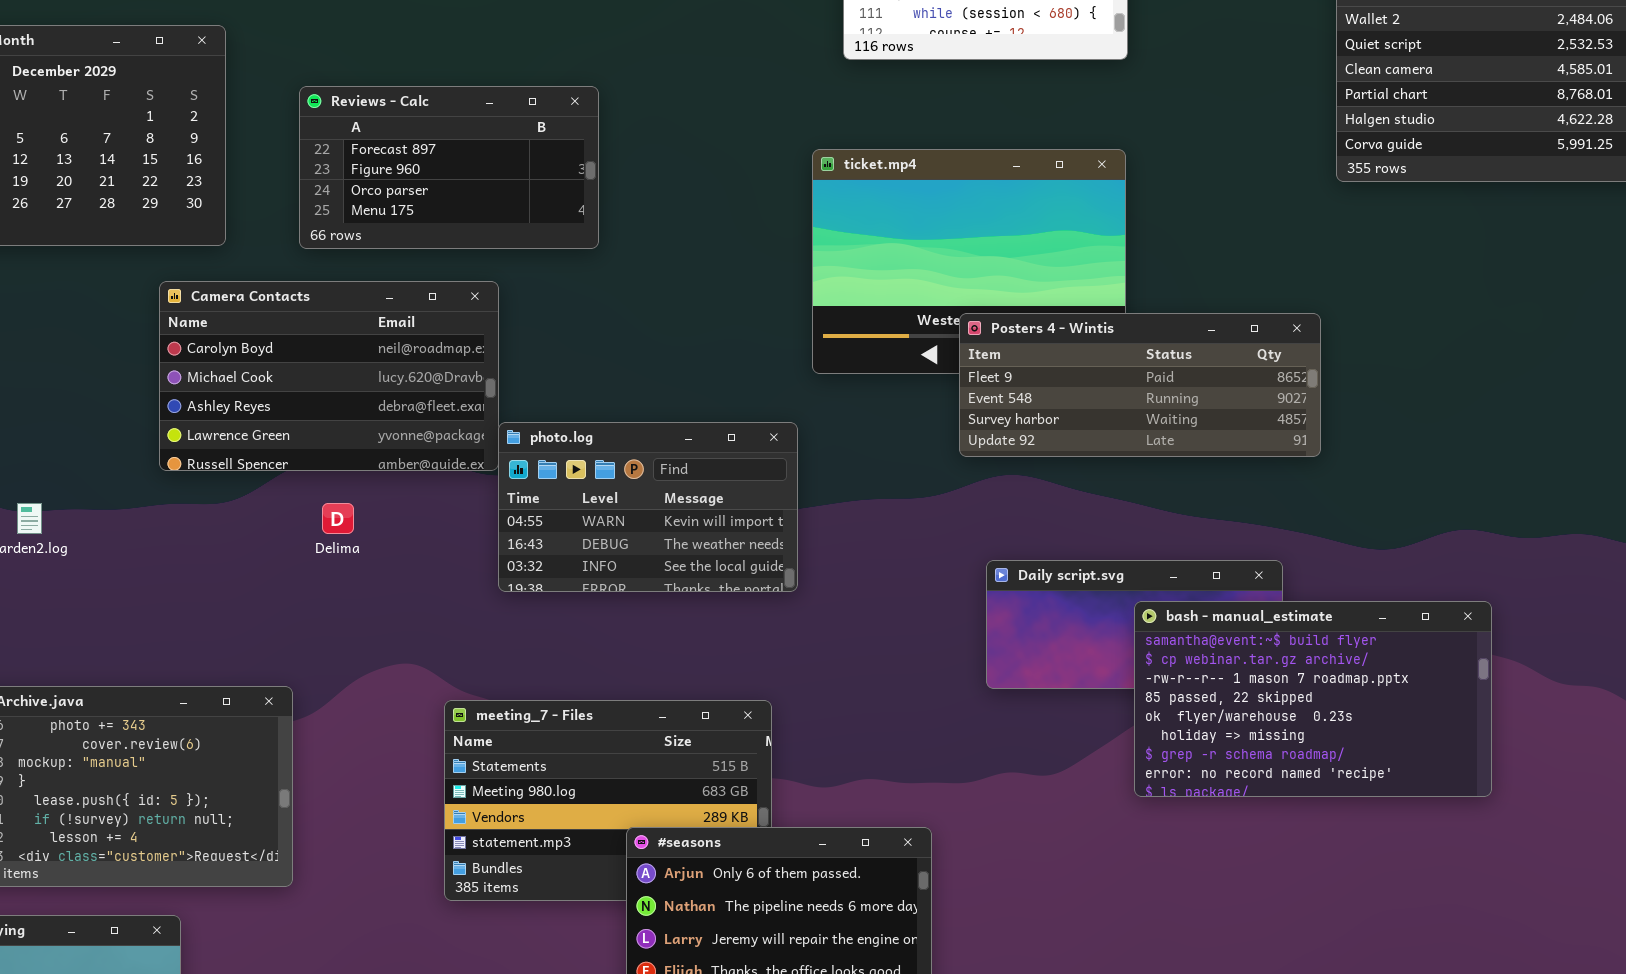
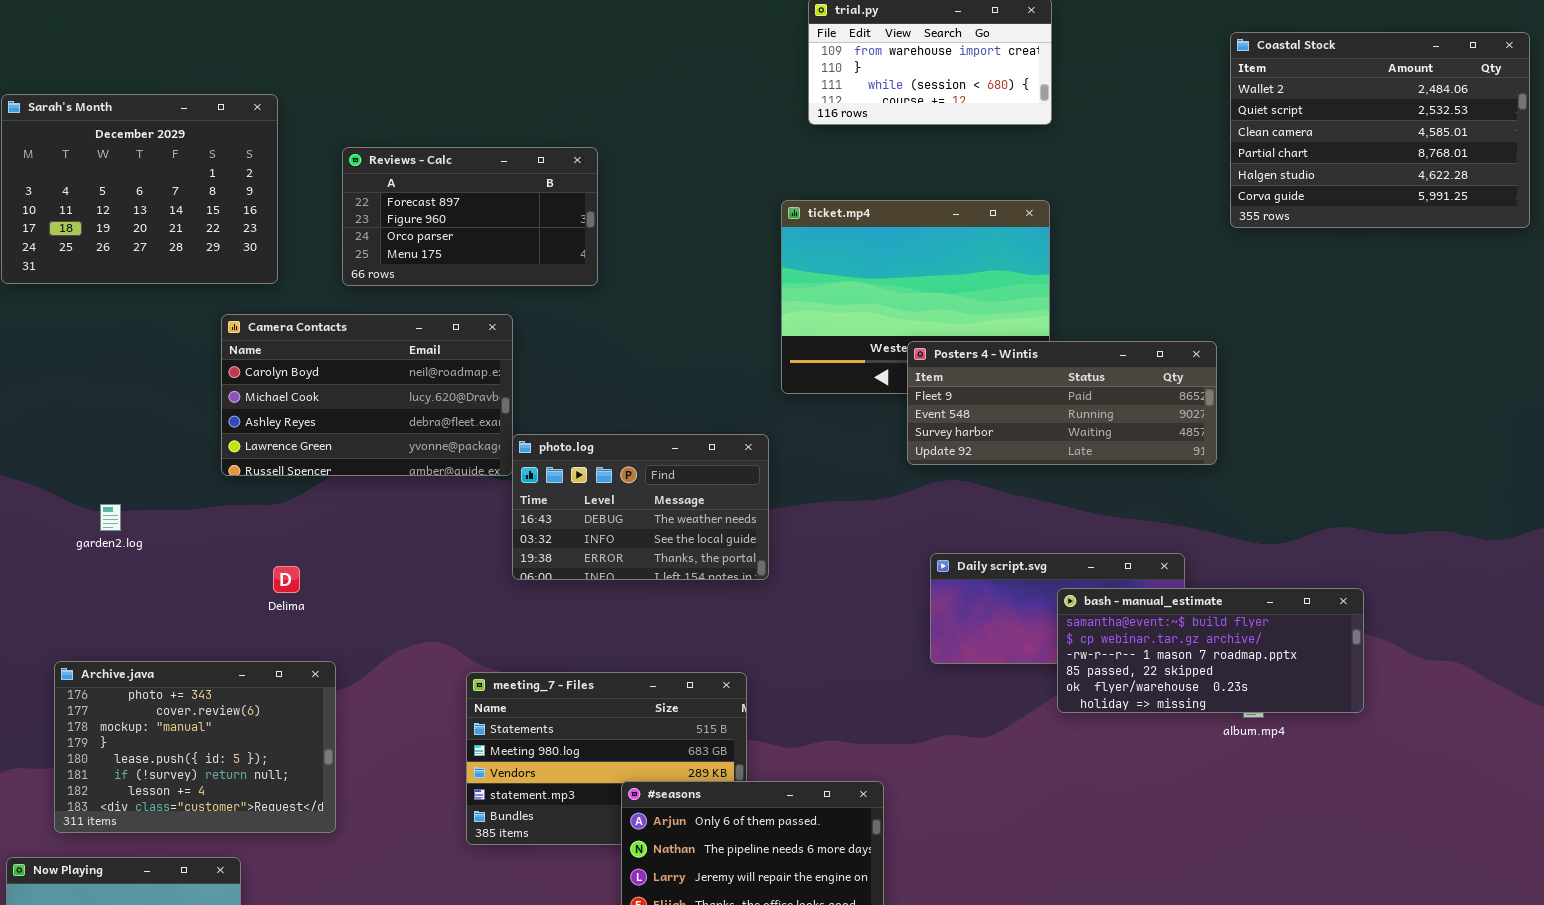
photo.log: [498,422,798,592] -> [512,434,769,580], scrolled down 1 row
Delima: [322,503,354,534] -> [273,566,300,593], moved
bash - manual_estimate: [1134,601,1492,797] -> [1057,588,1364,713], resized

